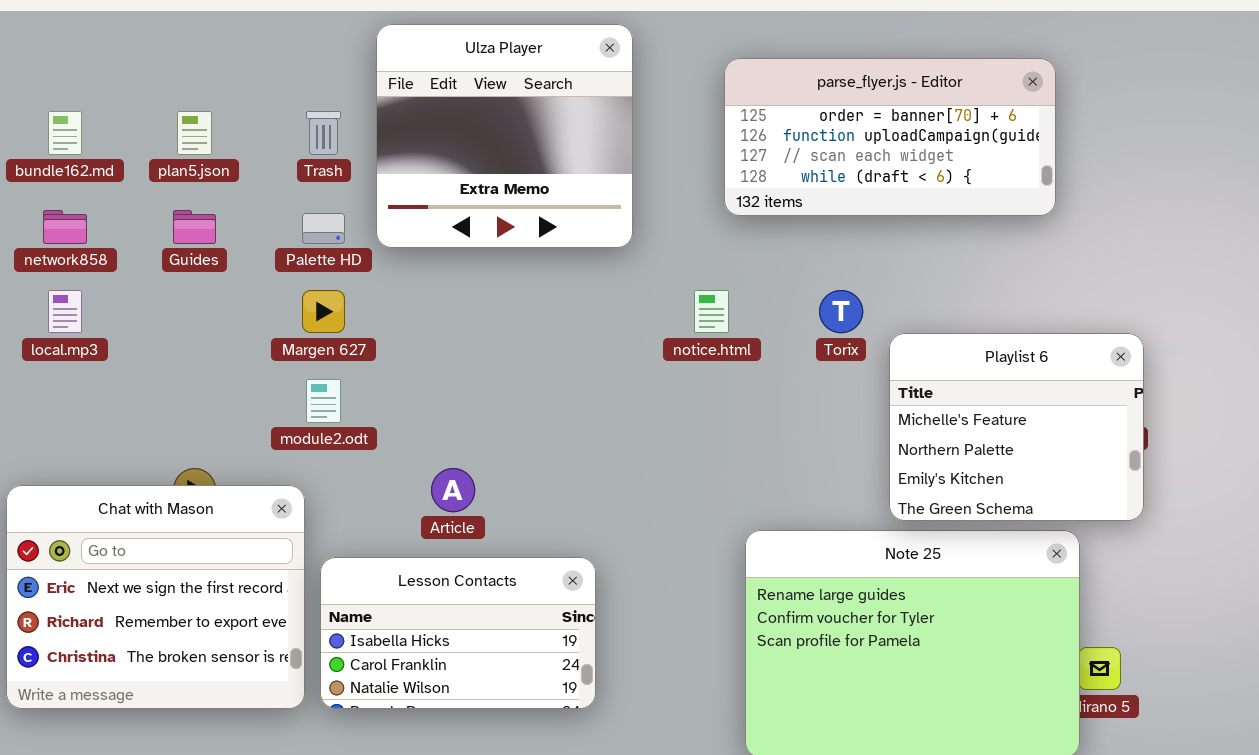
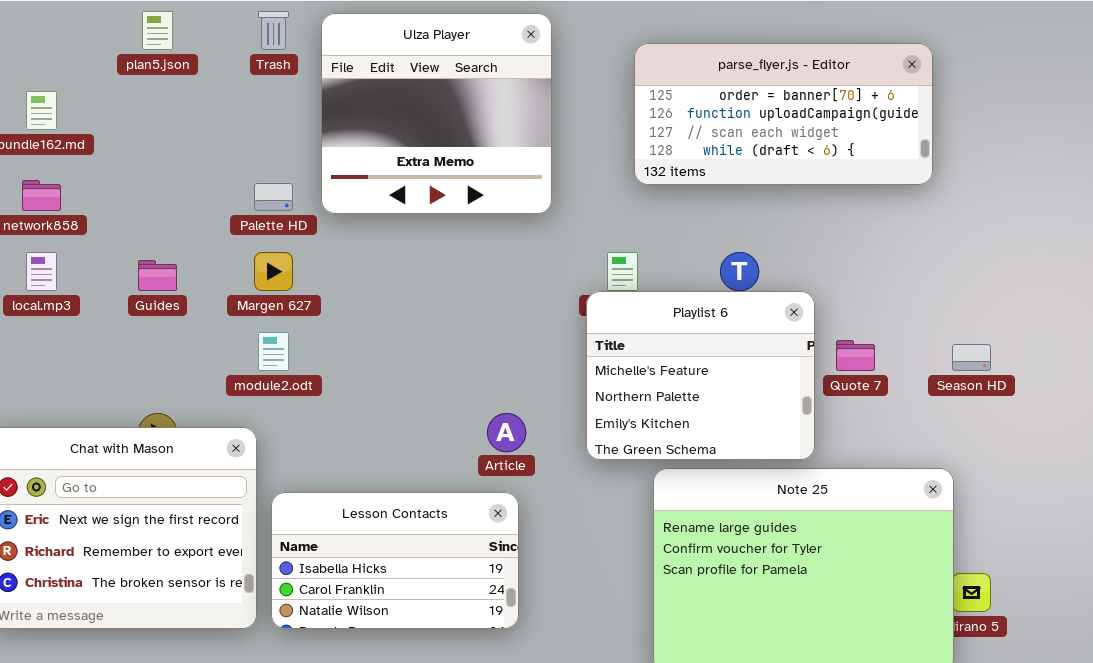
plan5.json: [177,111,212,155] -> [142,11,173,50], moved
Trash: [306,111,341,155] -> [258,11,289,50], moved
Guides: [173,210,216,244] -> [138,260,177,291], moved
Playlist 6: [889,333,1144,521] -> [586,291,815,460], moved
Article: [431,468,475,512] -> [487,413,526,452], moved

